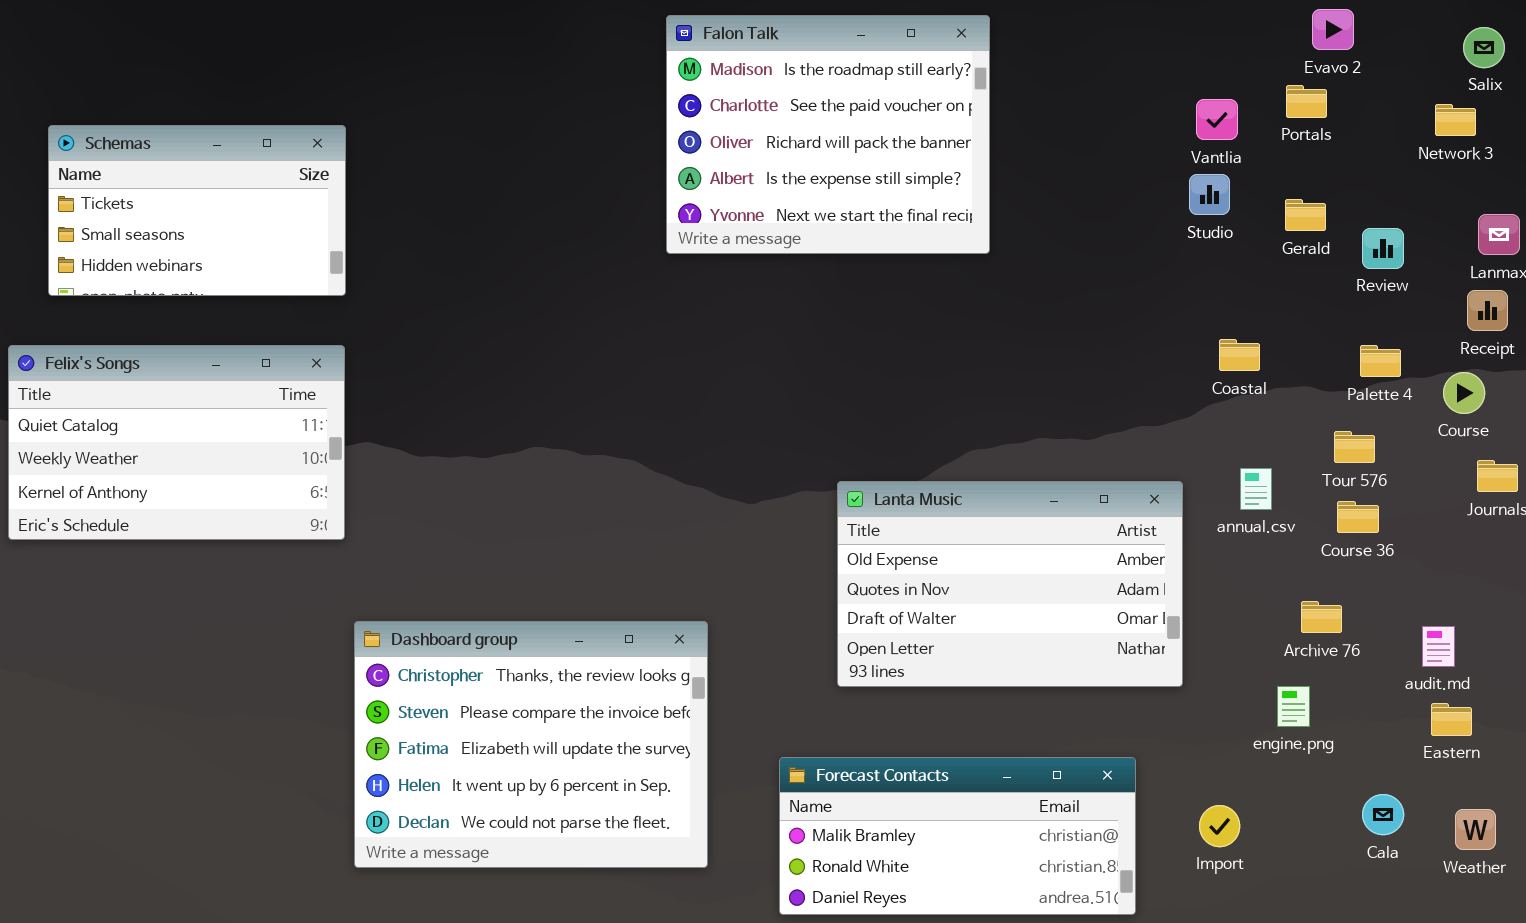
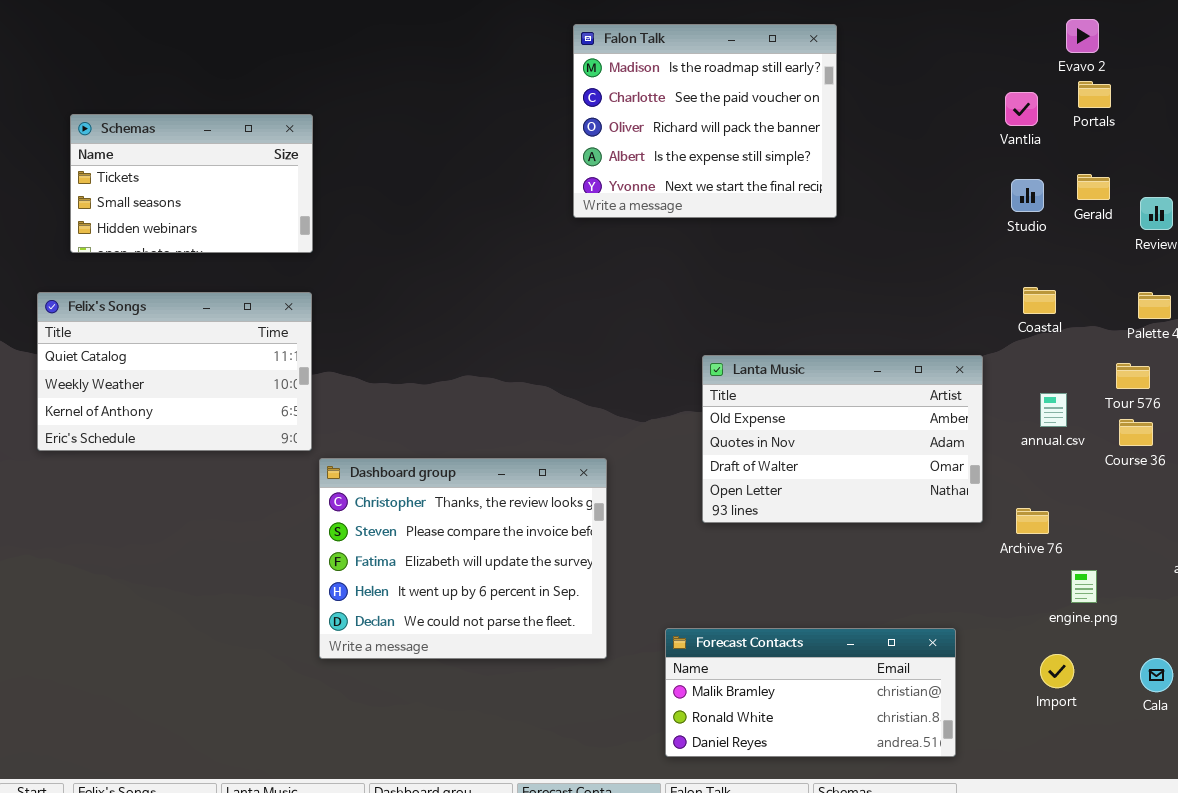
Evavo 2: [1312,9,1354,50] -> [1066,19,1099,53], moved
Studio: [1189,174,1230,215] -> [1011,179,1044,212], moved
Lanta Music: [837,481,1183,687] -> [702,355,983,523], moved
Archive 76: [1301,601,1342,633] -> [1016,508,1049,534], moved
Dashboard group: [354,621,708,868] -> [319,458,607,659], moved
Import: [1199,805,1240,847] -> [1040,654,1074,688], moved

